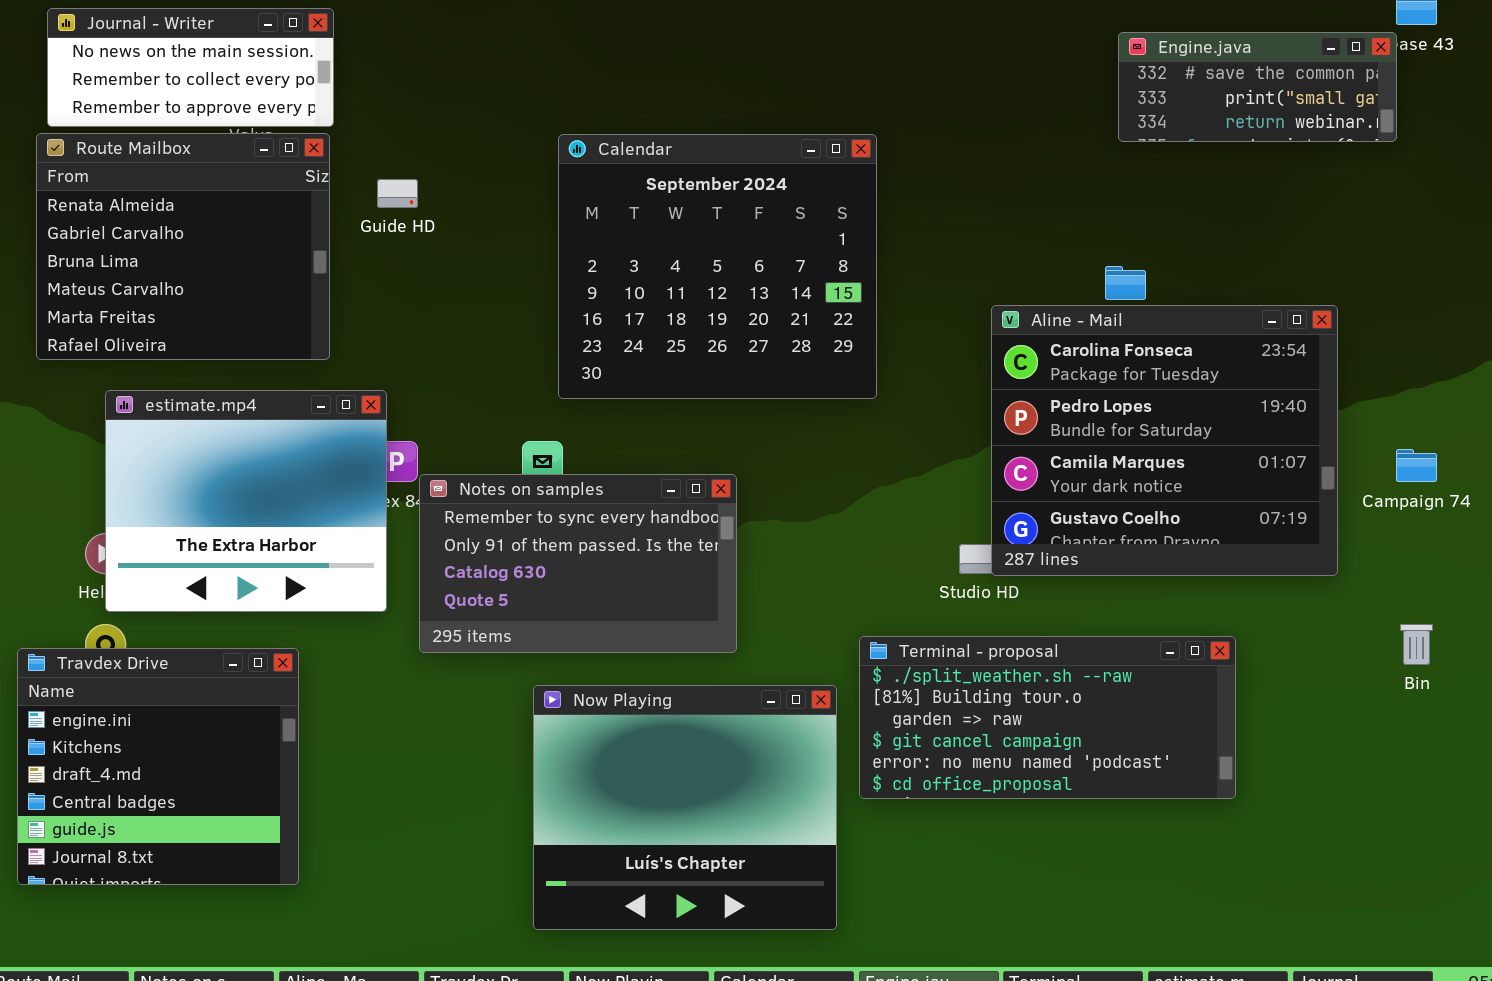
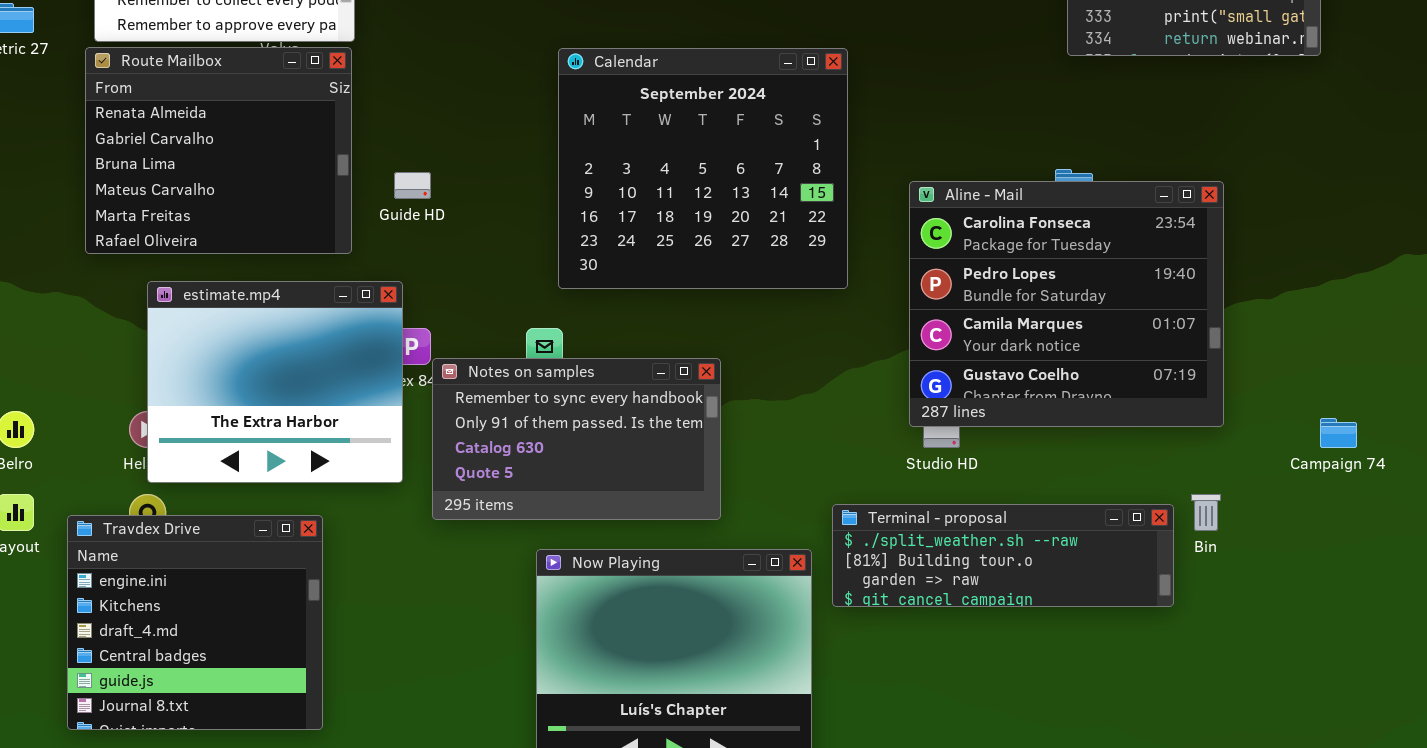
Guide HD: [377,179,418,208] -> [394,172,431,199], moved
Aline - Mail: [991,305,1338,576] -> [909,181,1224,427], moved
Campaign 74: [1396,449,1437,482] -> [1320,418,1357,448], moved
Bin: [1400,624,1433,665] -> [1191,494,1221,531], moved
Terminal - proposal: [859,636,1236,799] -> [832,504,1174,607], resized

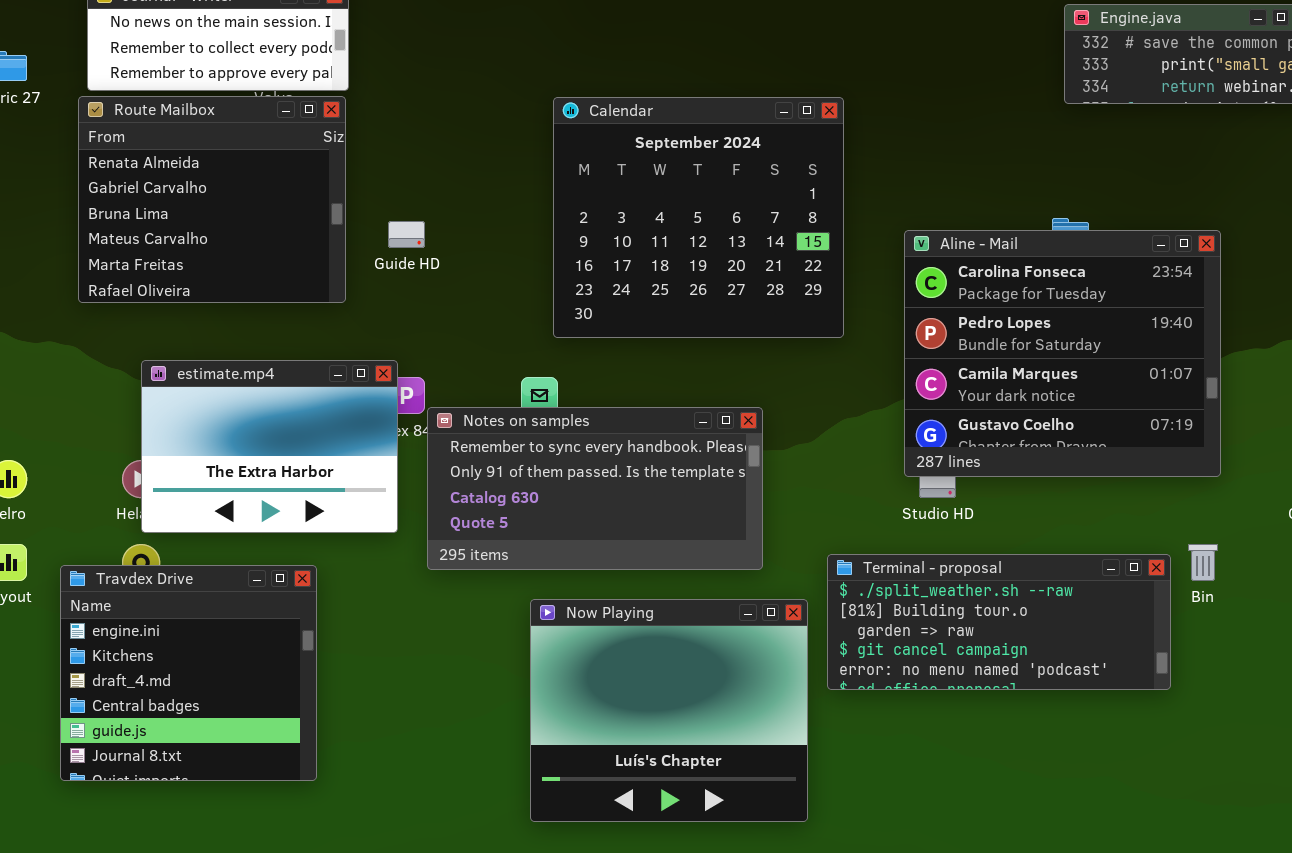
estimate.mp4: [147,281,403,483] -> [141,360,398,533], resized
Notes on samples: [432,358,721,520] -> [427,407,763,570], resized
Terminal - proposal: [832,504,1174,607] -> [827,554,1171,690], resized

